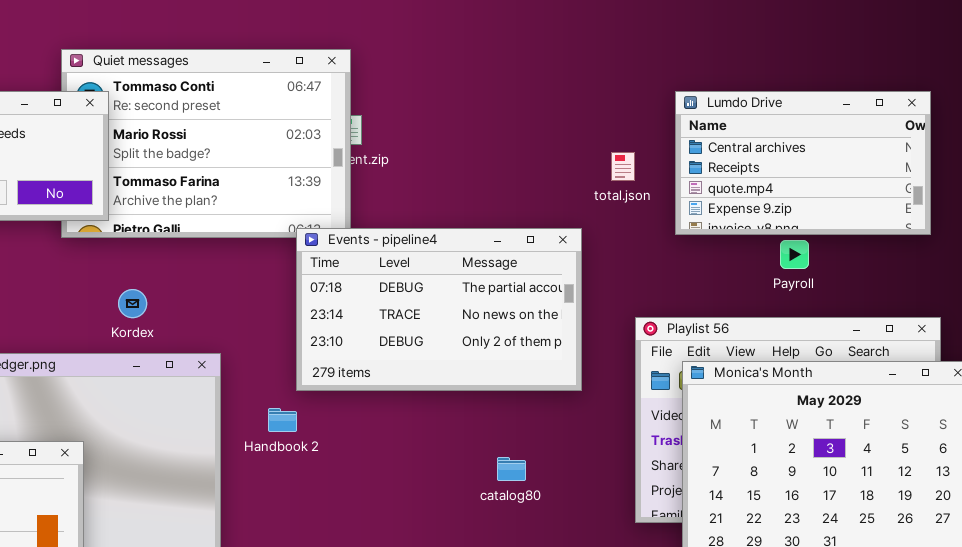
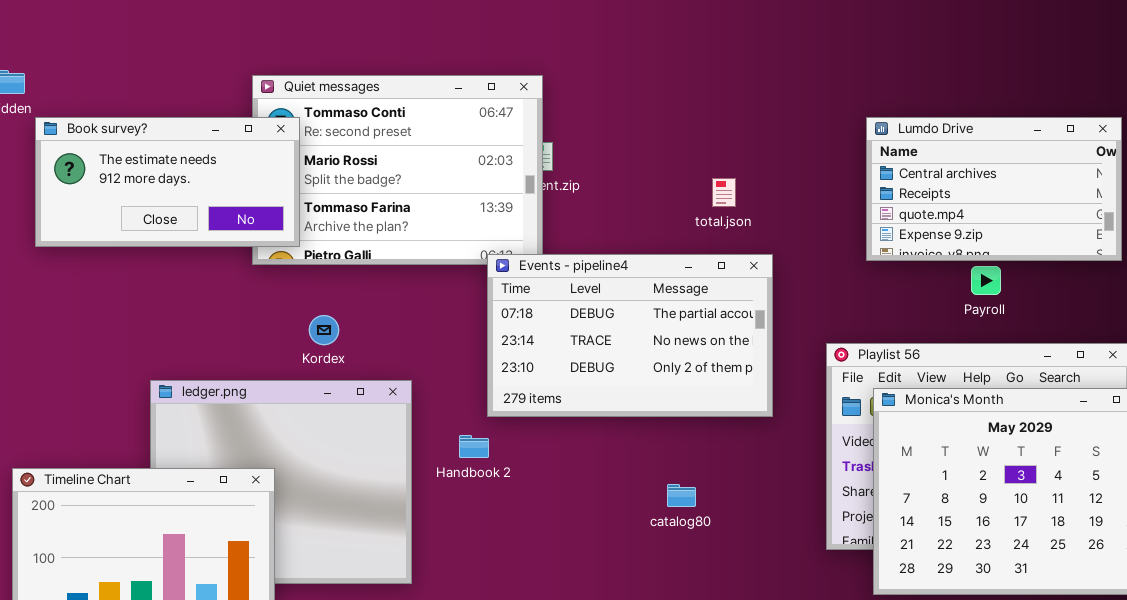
total.json: [611,152,635,181] -> [712,178,736,207], moved
catalog80: [497,457,526,481] -> [667,484,696,507], moved

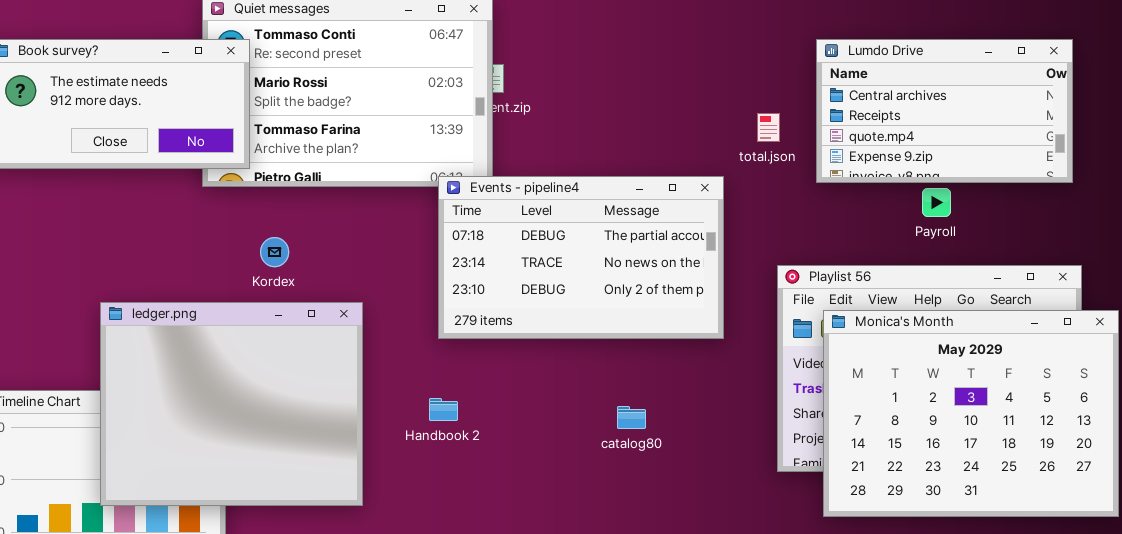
total.json: [712,178,736,207] -> [757,113,780,142], moved
ledger.png: [150,380,412,584] -> [100,302,363,506], raised
Handbook 2: [459,435,489,458] -> [429,398,458,421], moved

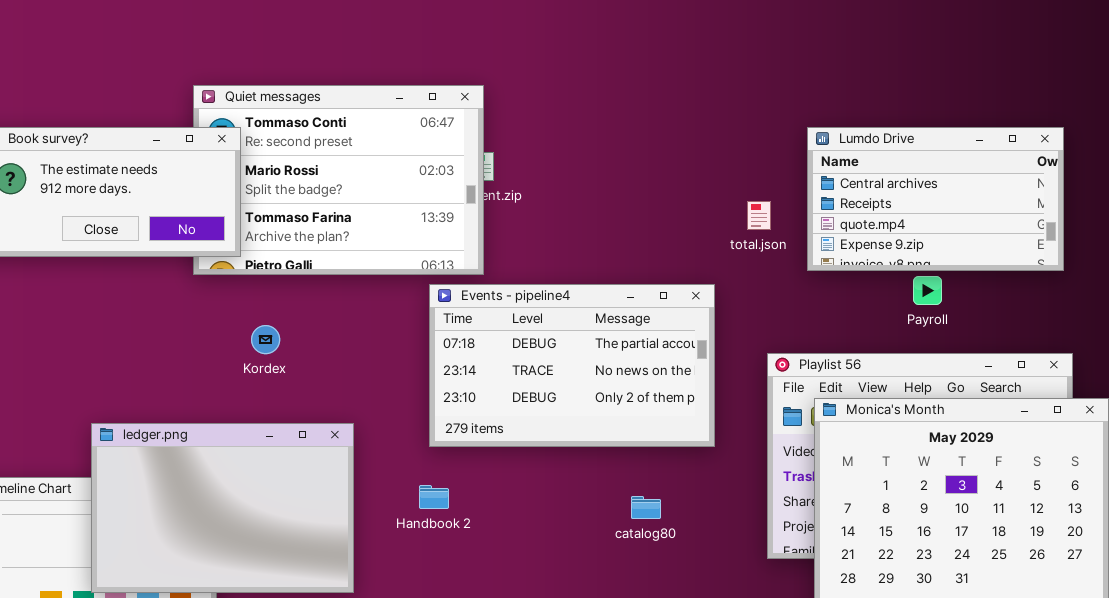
Events - pipeline4: [438,176,724,339] -> [429,284,715,447], moved
ledger.png: [100,302,363,506] -> [91,423,354,593], resized
catalog80: [617,406,646,429] -> [631,496,661,519], moved

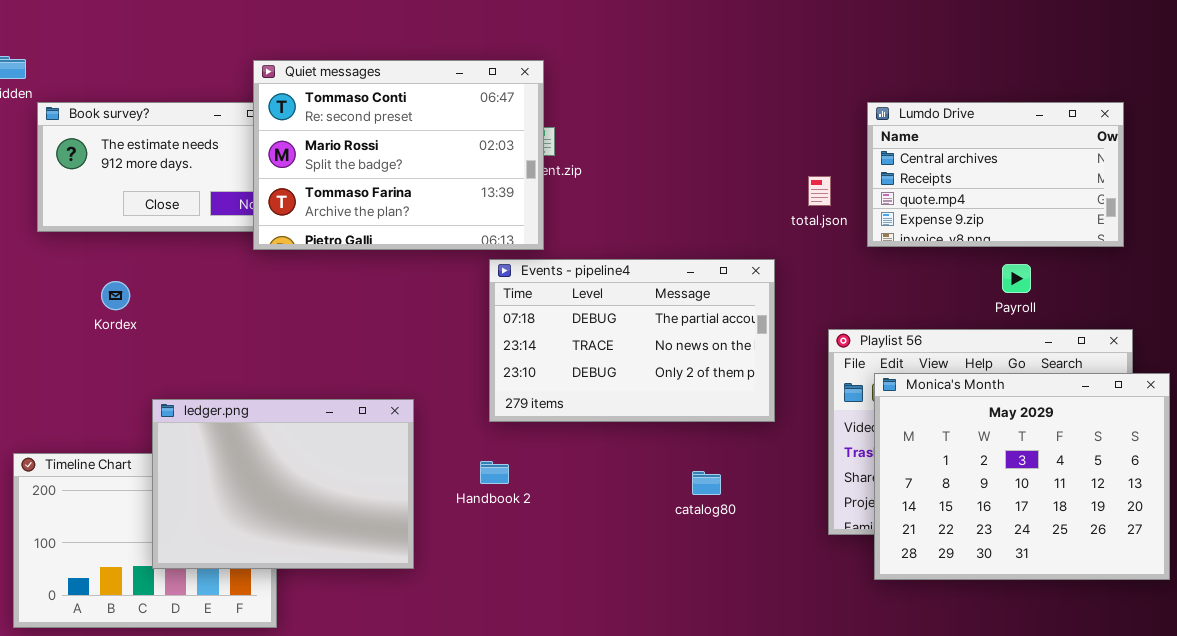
Quiet messages: [193,85,484,275] -> [253,60,544,250], raised
Payroll: [913,276,942,305] -> [1002,264,1031,293], moved
Kordex: [251,325,280,354] -> [101,281,130,310], moved

